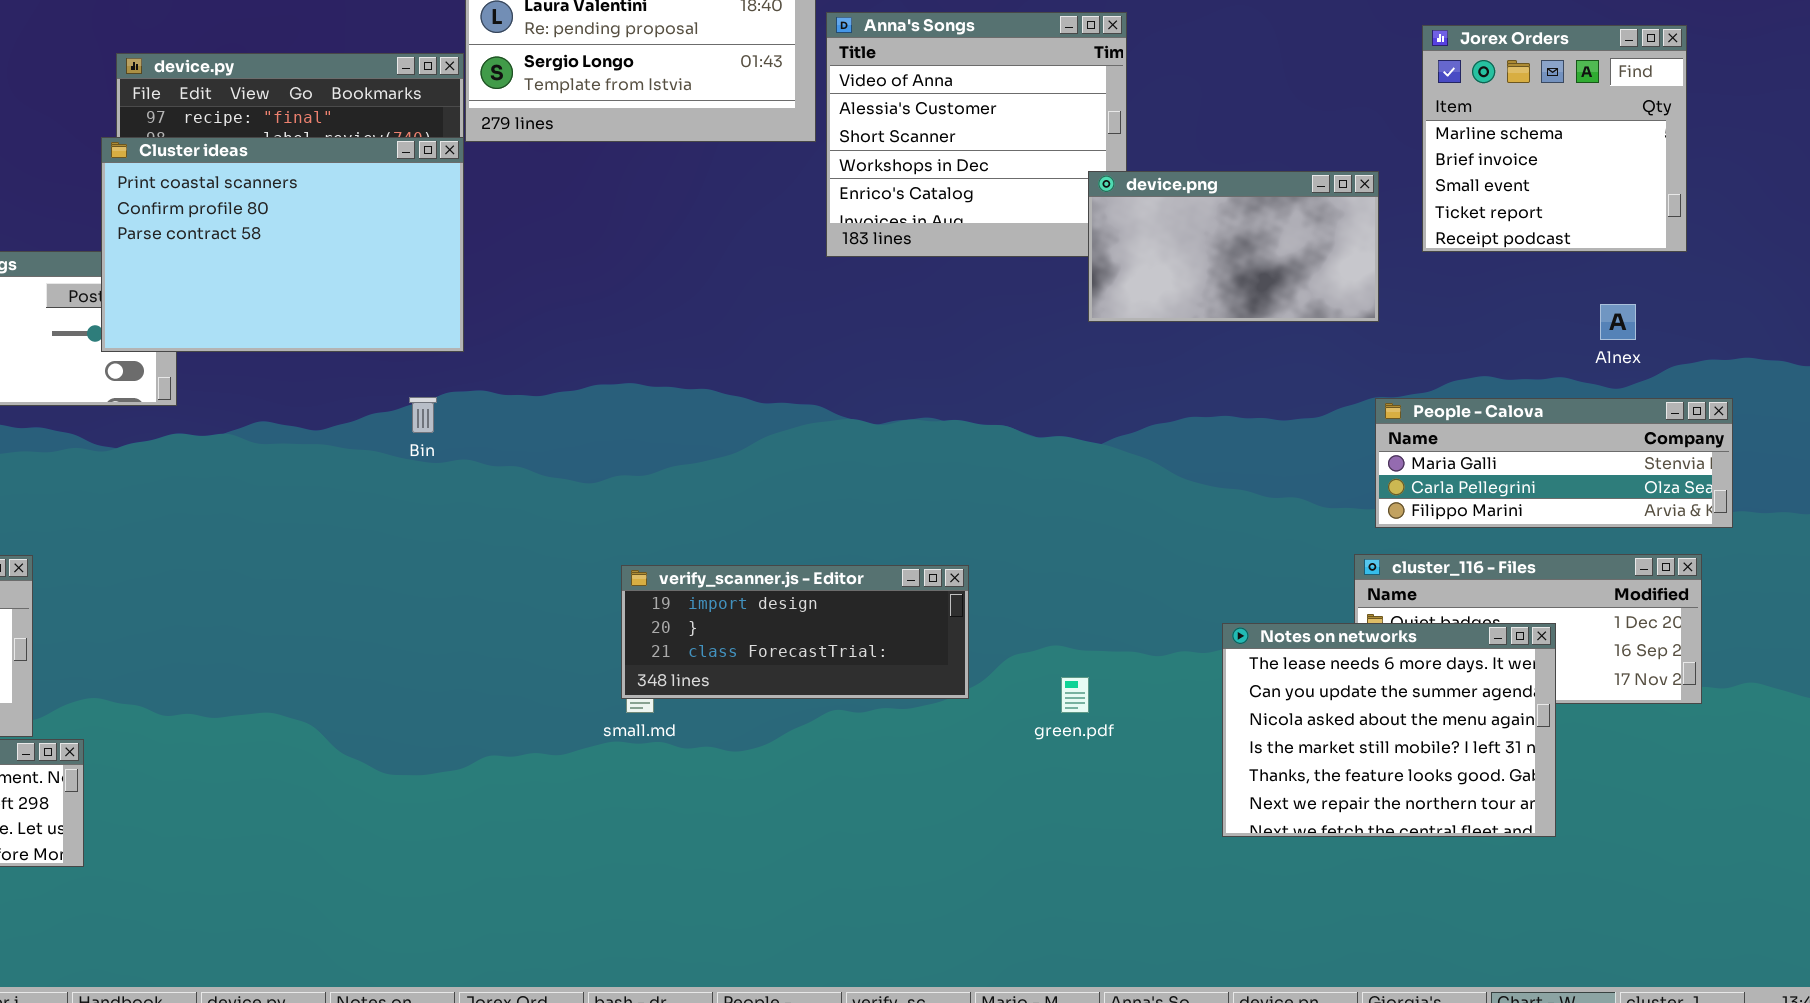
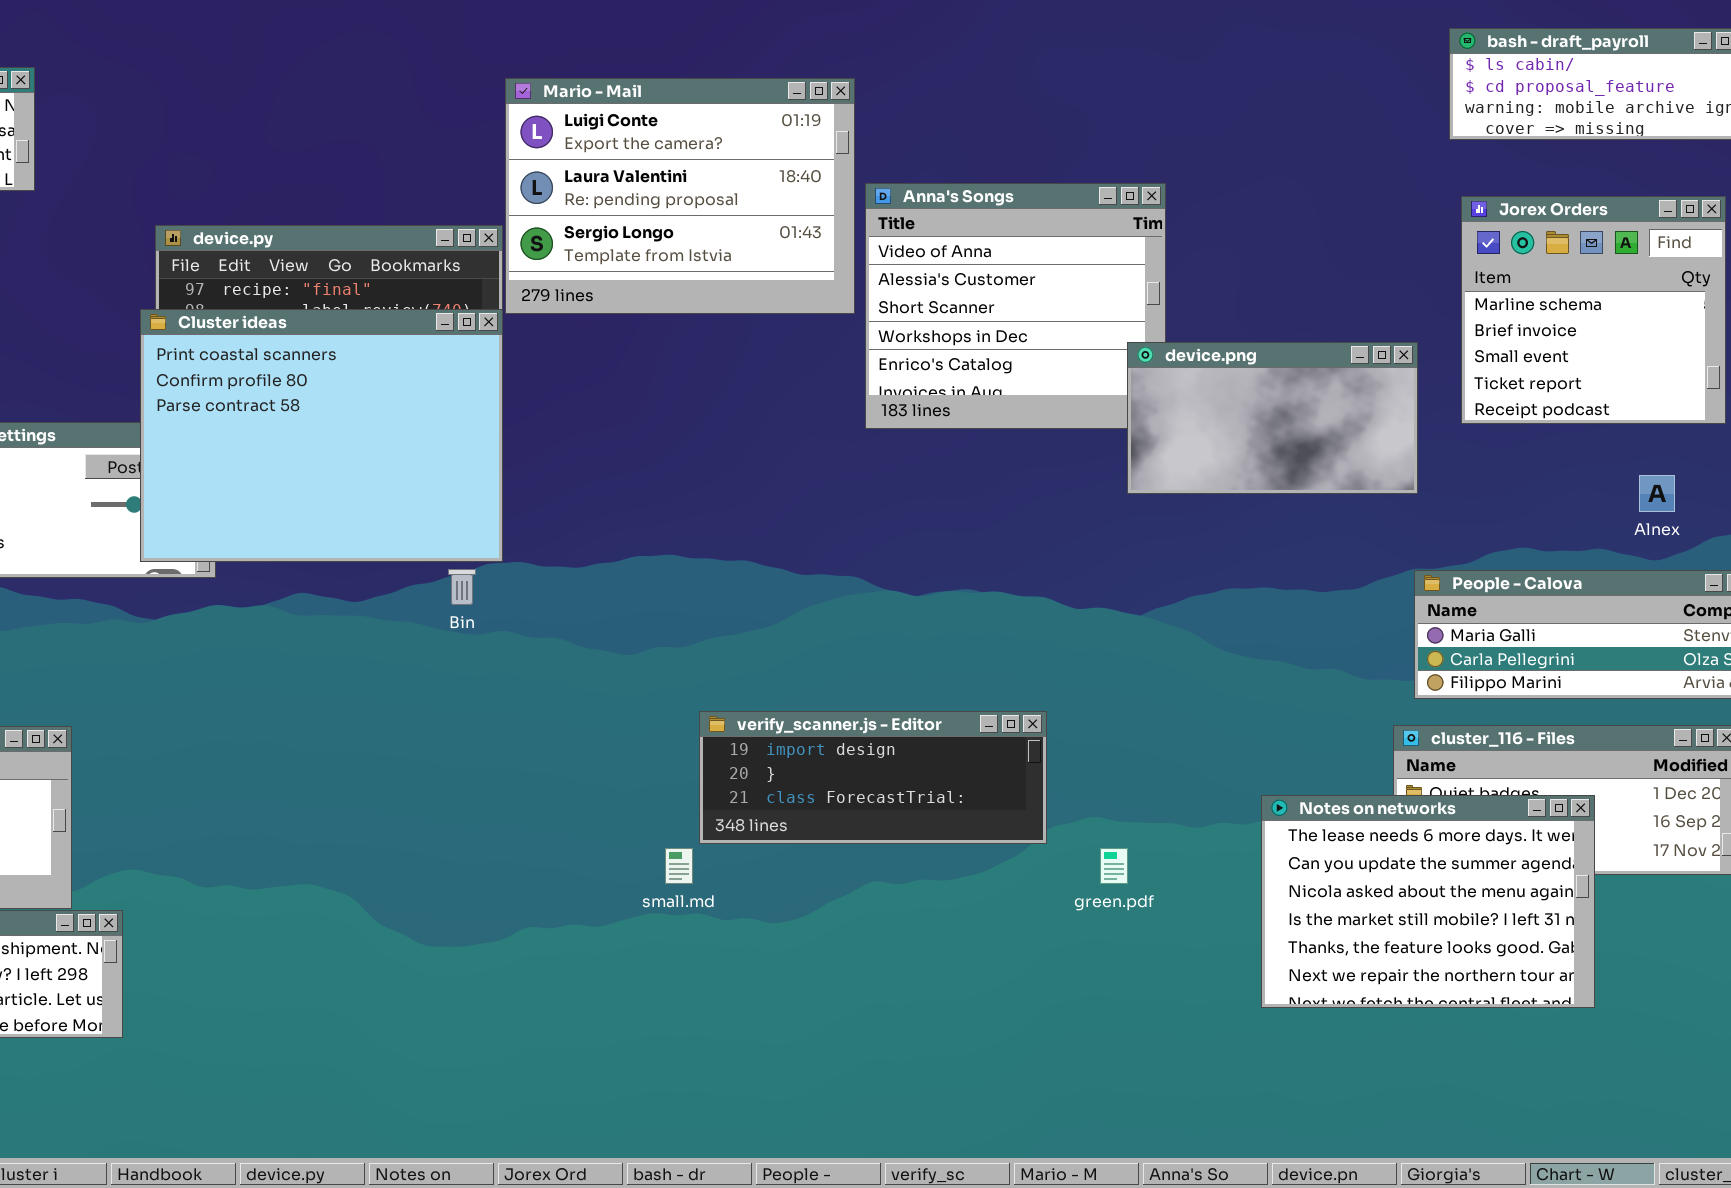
Cluster ideas: [101,137,464,352] -> [140,309,503,562], resized
verify_scanner.js - Editor: [621,565,969,699] -> [699,711,1047,844], moved

